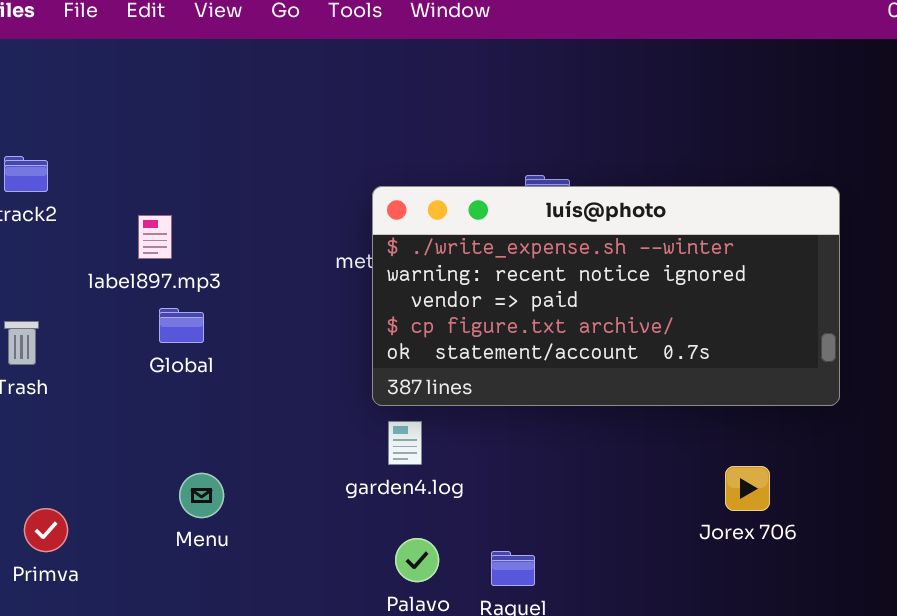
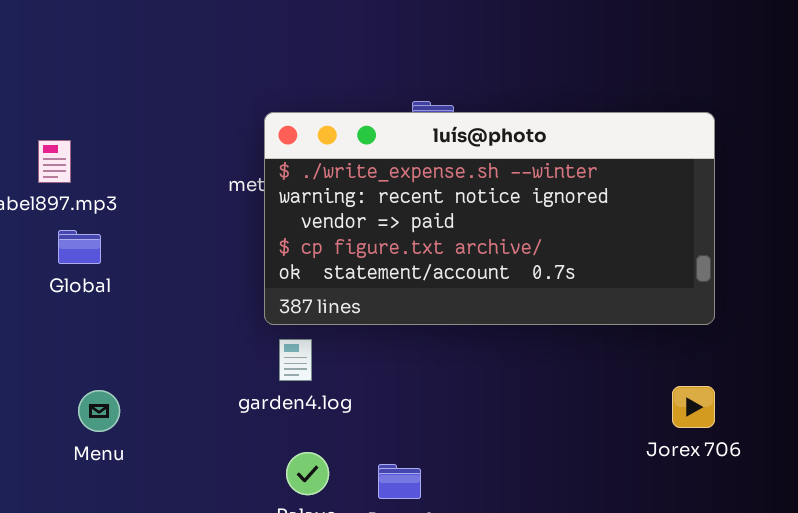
Jorex 706: [725,466,770,511] -> [672,386,715,428], moved

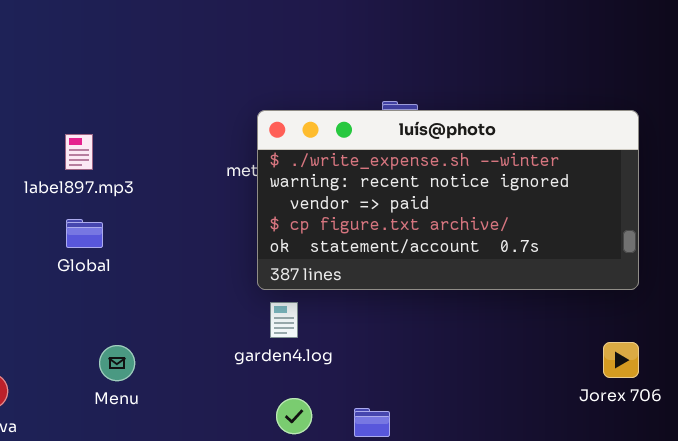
Global: [58,230,101,264] -> [66,219,103,248], moved

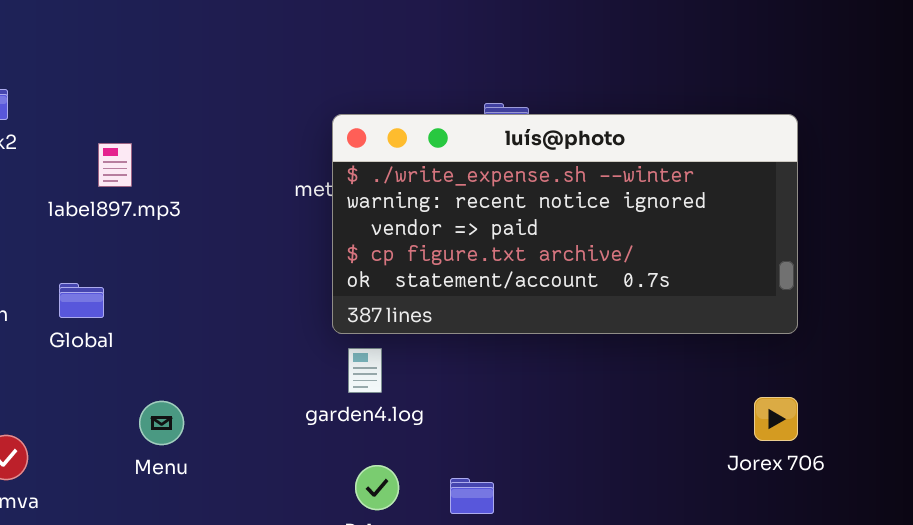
Global: [66,219,103,248] -> [59,283,104,318], moved

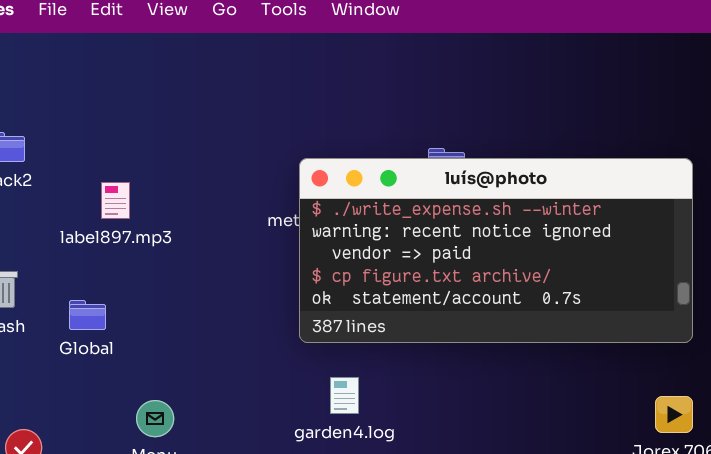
garden4.log: [348,348,382,393] -> [330,377,359,414], moved

